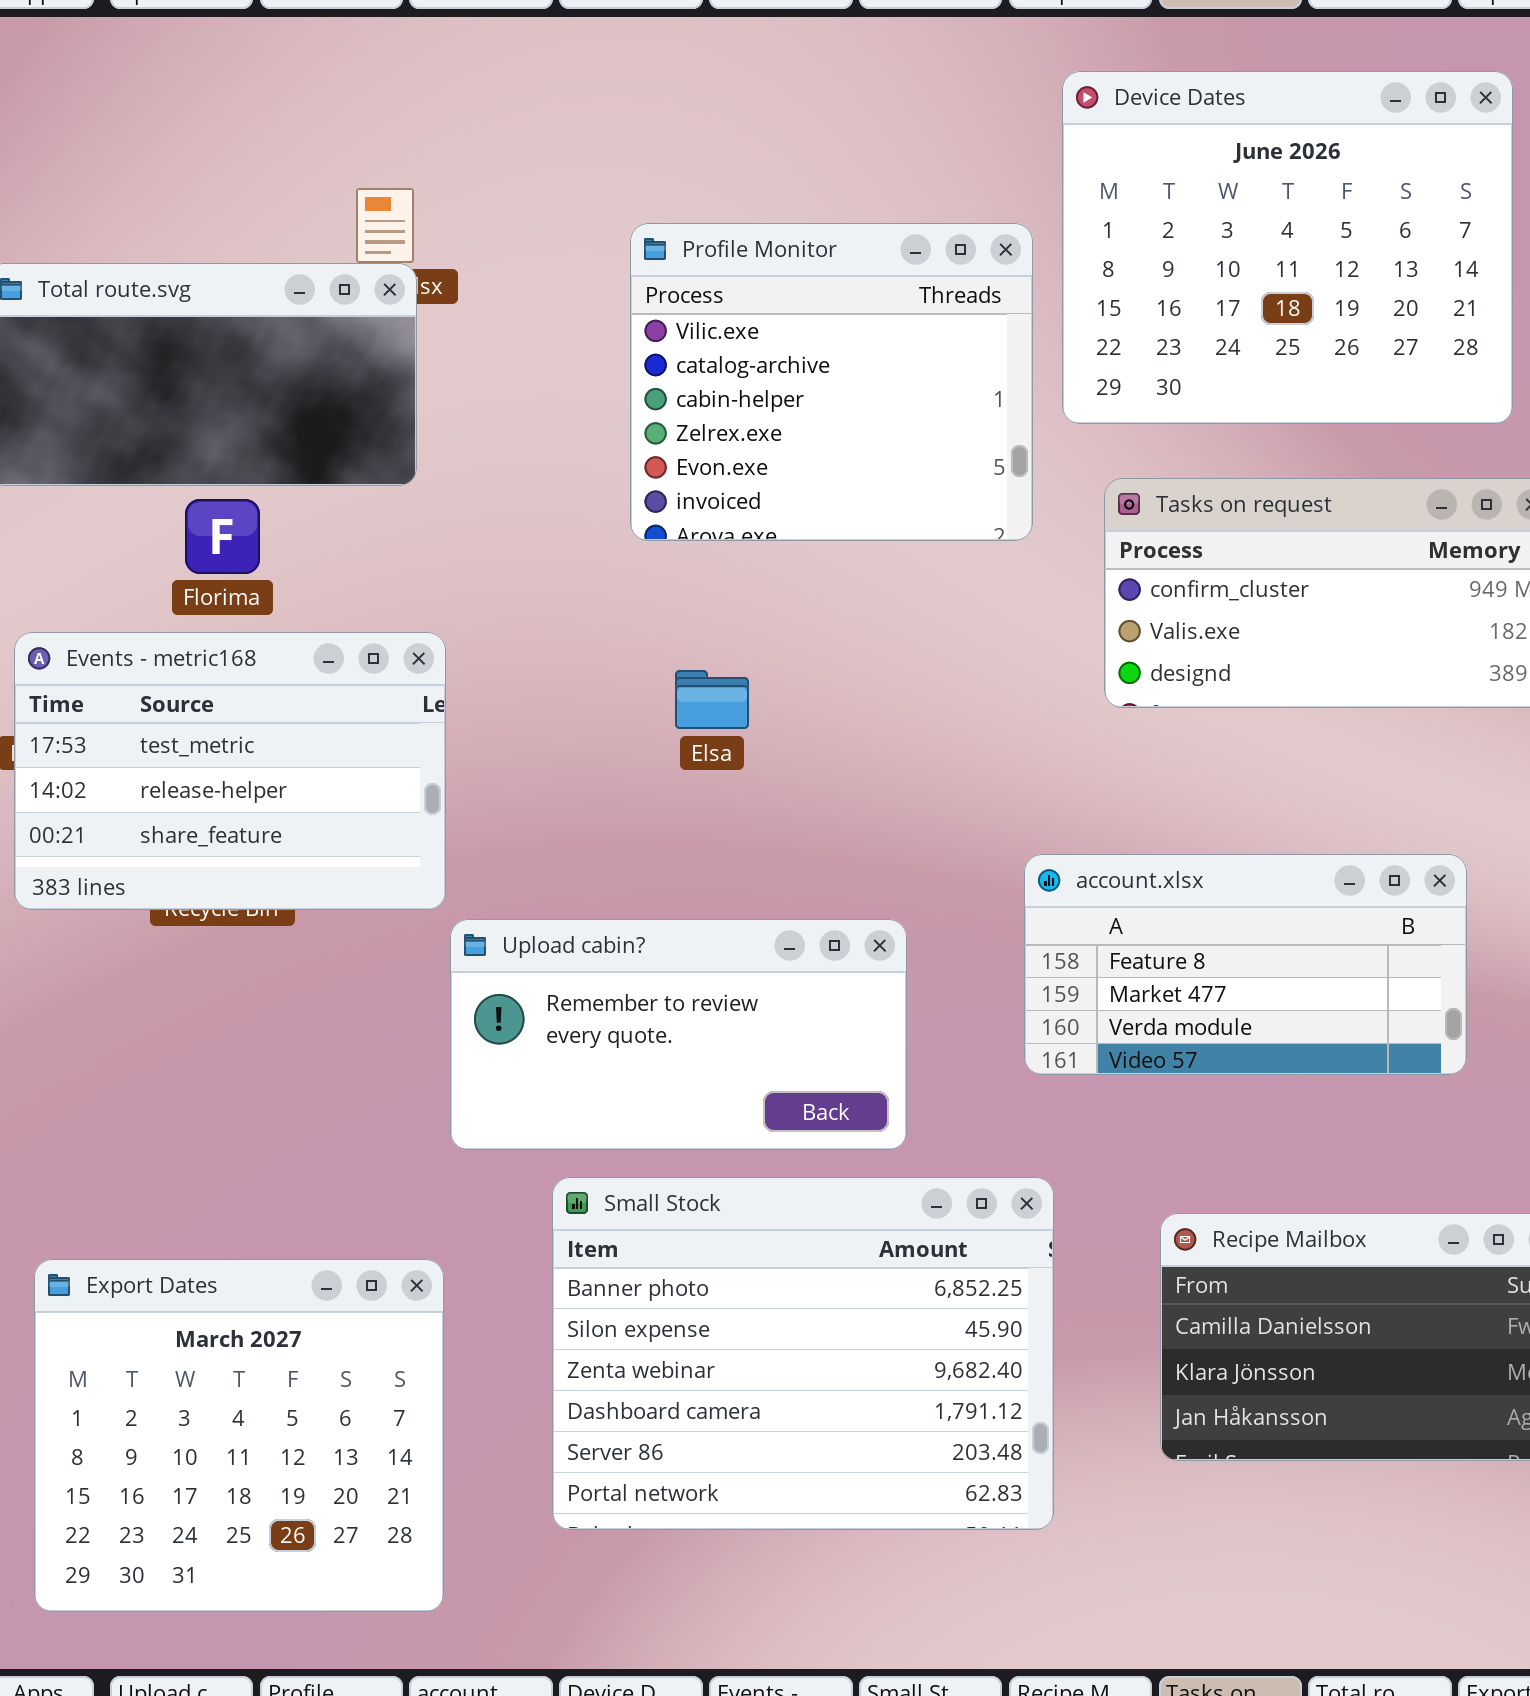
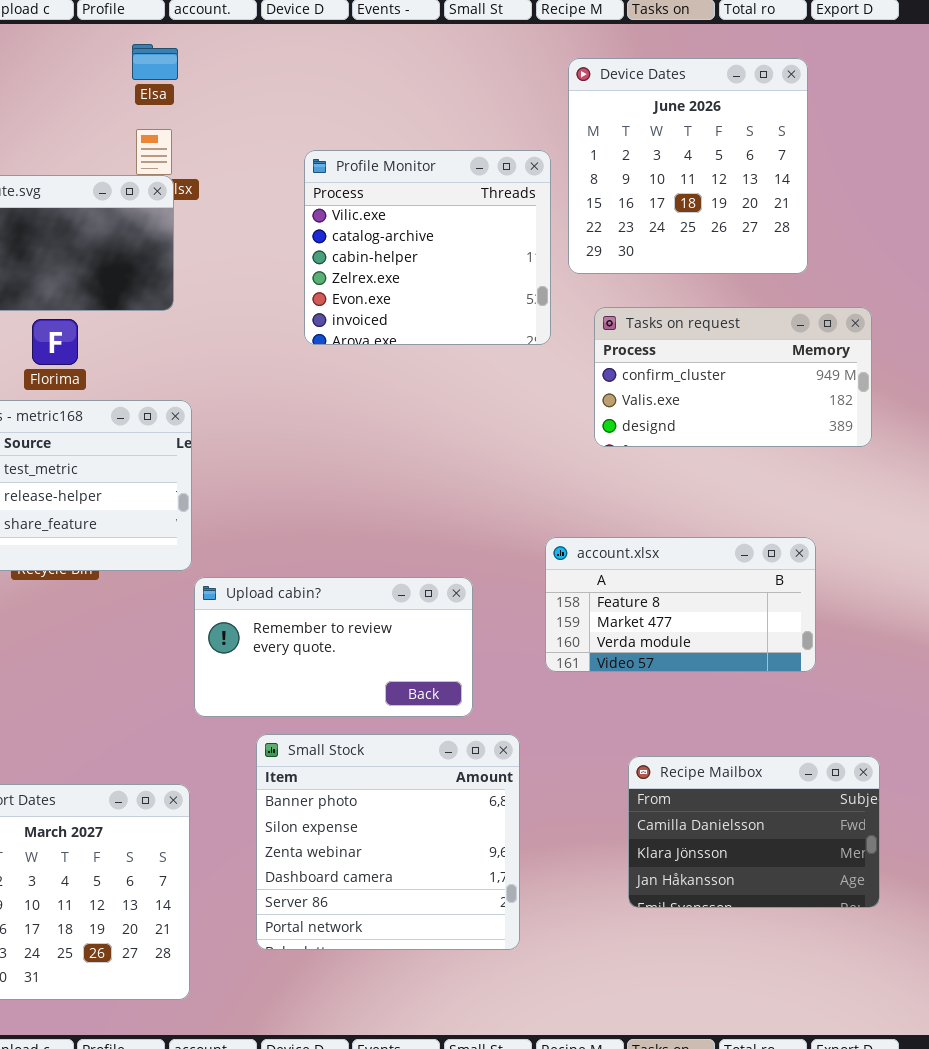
Device Dates: [1062,71,1513,424] -> [568,58,808,274], resized
Elsa: [675,670,749,729] -> [132,44,178,80], moved
Small Stock: [552,1177,1054,1530] -> [256,734,520,950], resized

